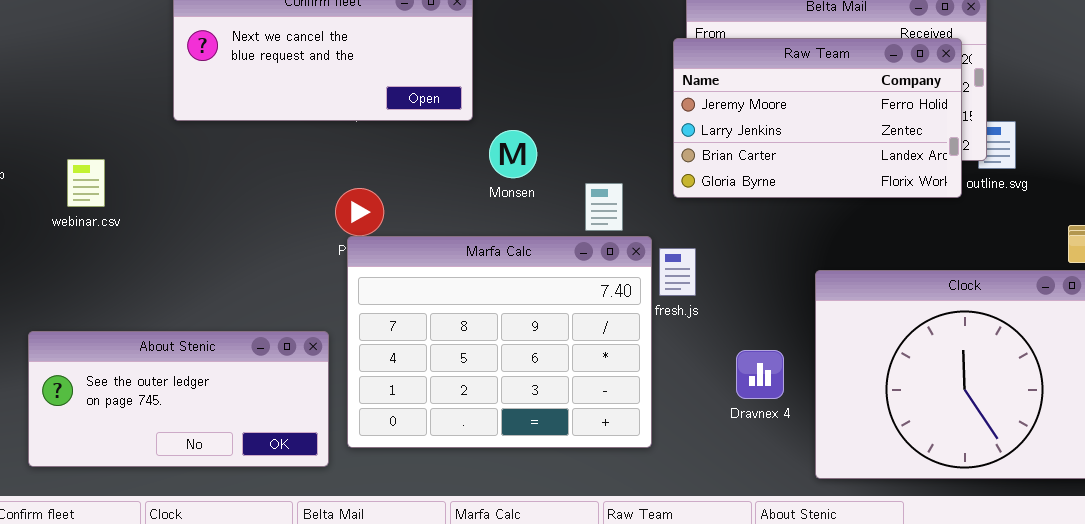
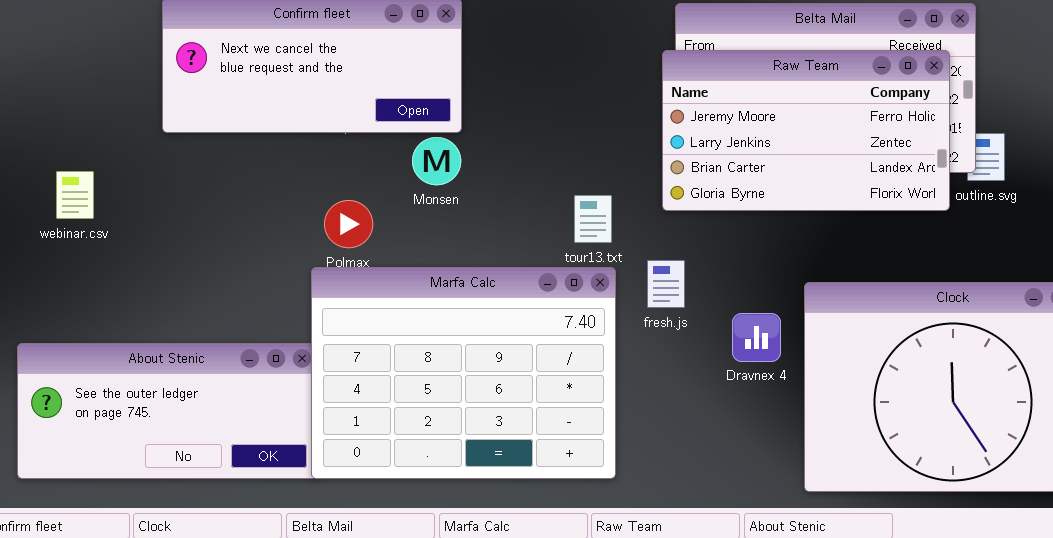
Monsen: [489,130,537,178] -> [412,137,461,185], moved
Marfa Calc: [347,236,652,448] -> [311,267,616,479], moved
Dravnex 4: [736,350,784,399] -> [732,313,781,362], moved

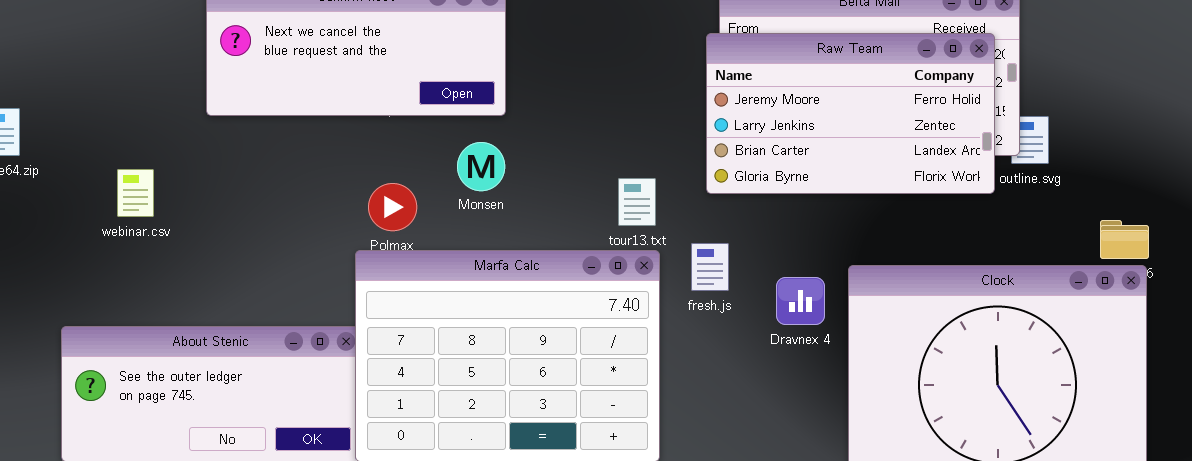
Monsen: [412,137,461,185] -> [457,142,505,191], moved
webinar.csv: [56,171,94,219] -> [117,169,154,217], moved
Dravnex 4: [732,313,781,362] -> [776,277,825,325], moved

